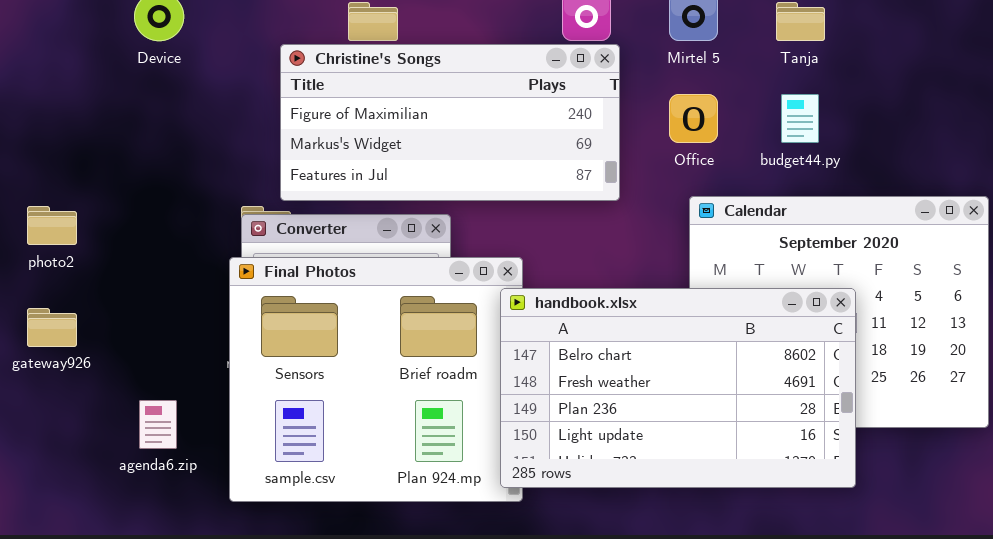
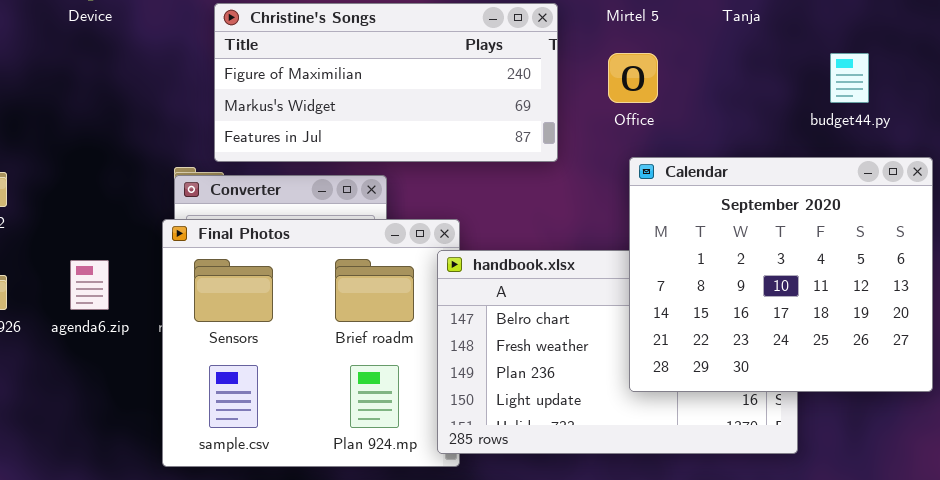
budget44.py: [781,94,819,143] -> [830,53,869,103], moved
Calendar: [689,196,989,428] -> [629,157,933,392], raised
agenda6.zip: [139,400,177,449] -> [70,260,109,310], moved

